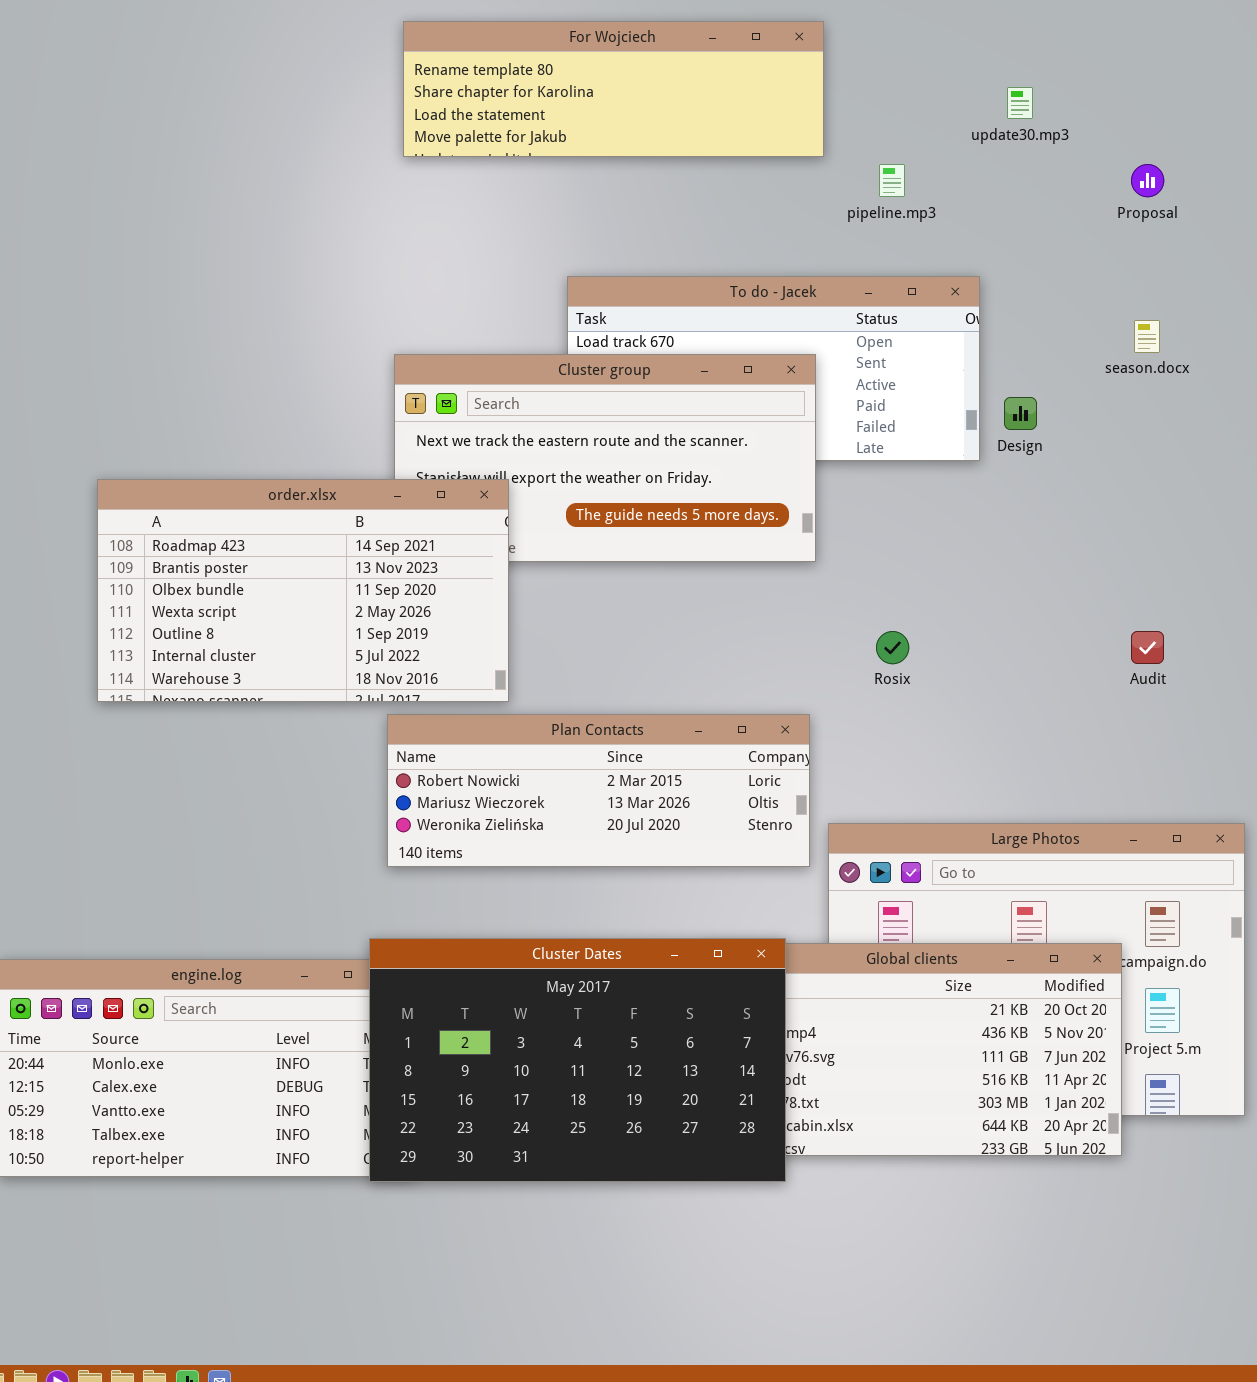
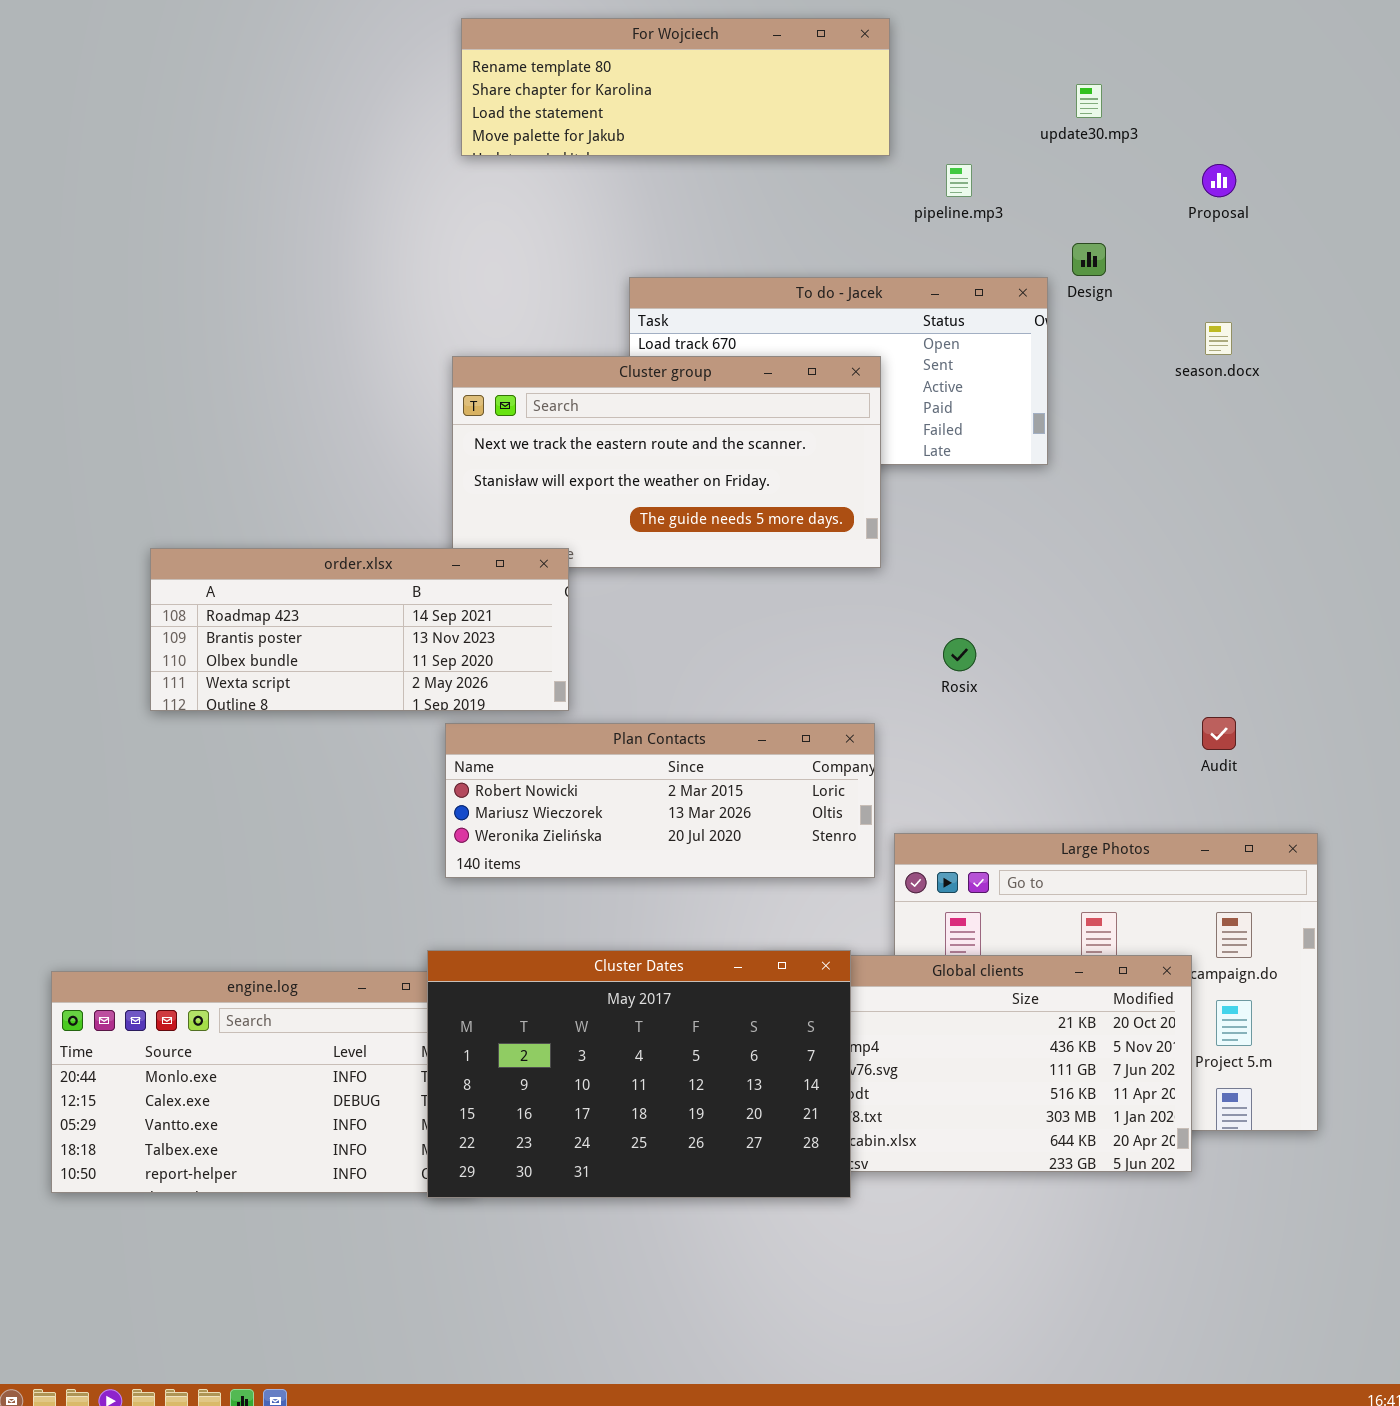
Design: [1004,397,1037,430] -> [1072,243,1106,276], moved
order.xlsx: [97,479,509,702] -> [150,548,569,711], resized
Audit: [1131,631,1164,664] -> [1202,717,1236,750], moved

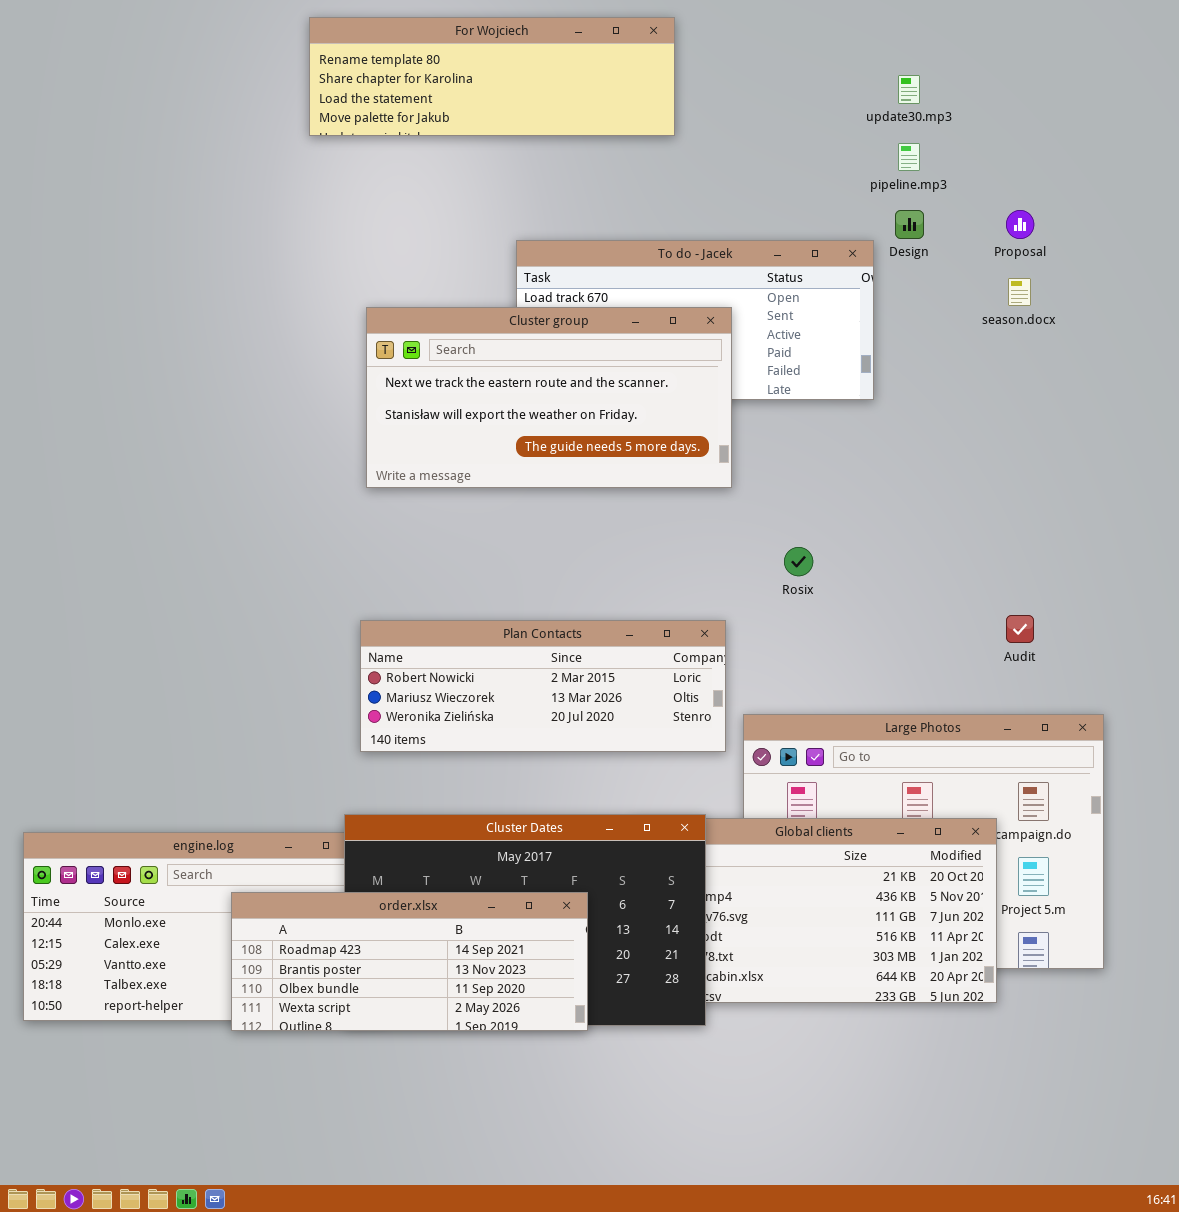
For Wojciech: [461,18,890,156] -> [309,17,675,136], moved
pipeline.mp3: [946,164,972,197] -> [898,143,920,171], moved
Proposal: [1202,164,1236,197] -> [1006,210,1034,239], moved
order.xlsx: [150,548,569,711] -> [231,892,588,1031], moved

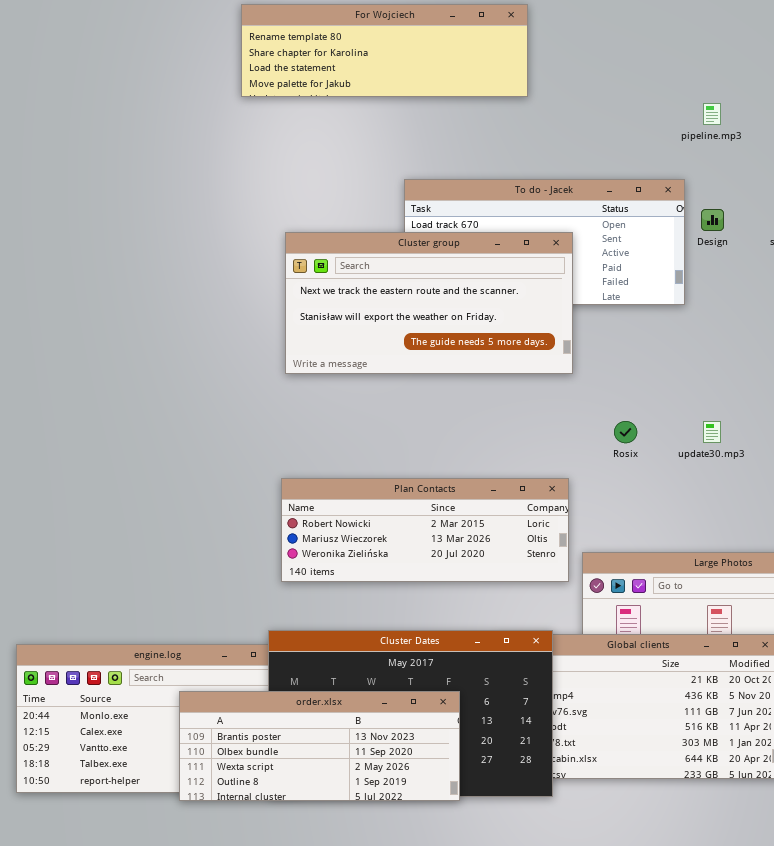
update30.mp3: [898,75,920,104] -> [703,421,721,443], moved
Design: [895,210,924,239] -> [701,209,724,231], moved
order.xlsx: [231,892,588,1031] -> [179,691,460,801], scrolled down 1 row

